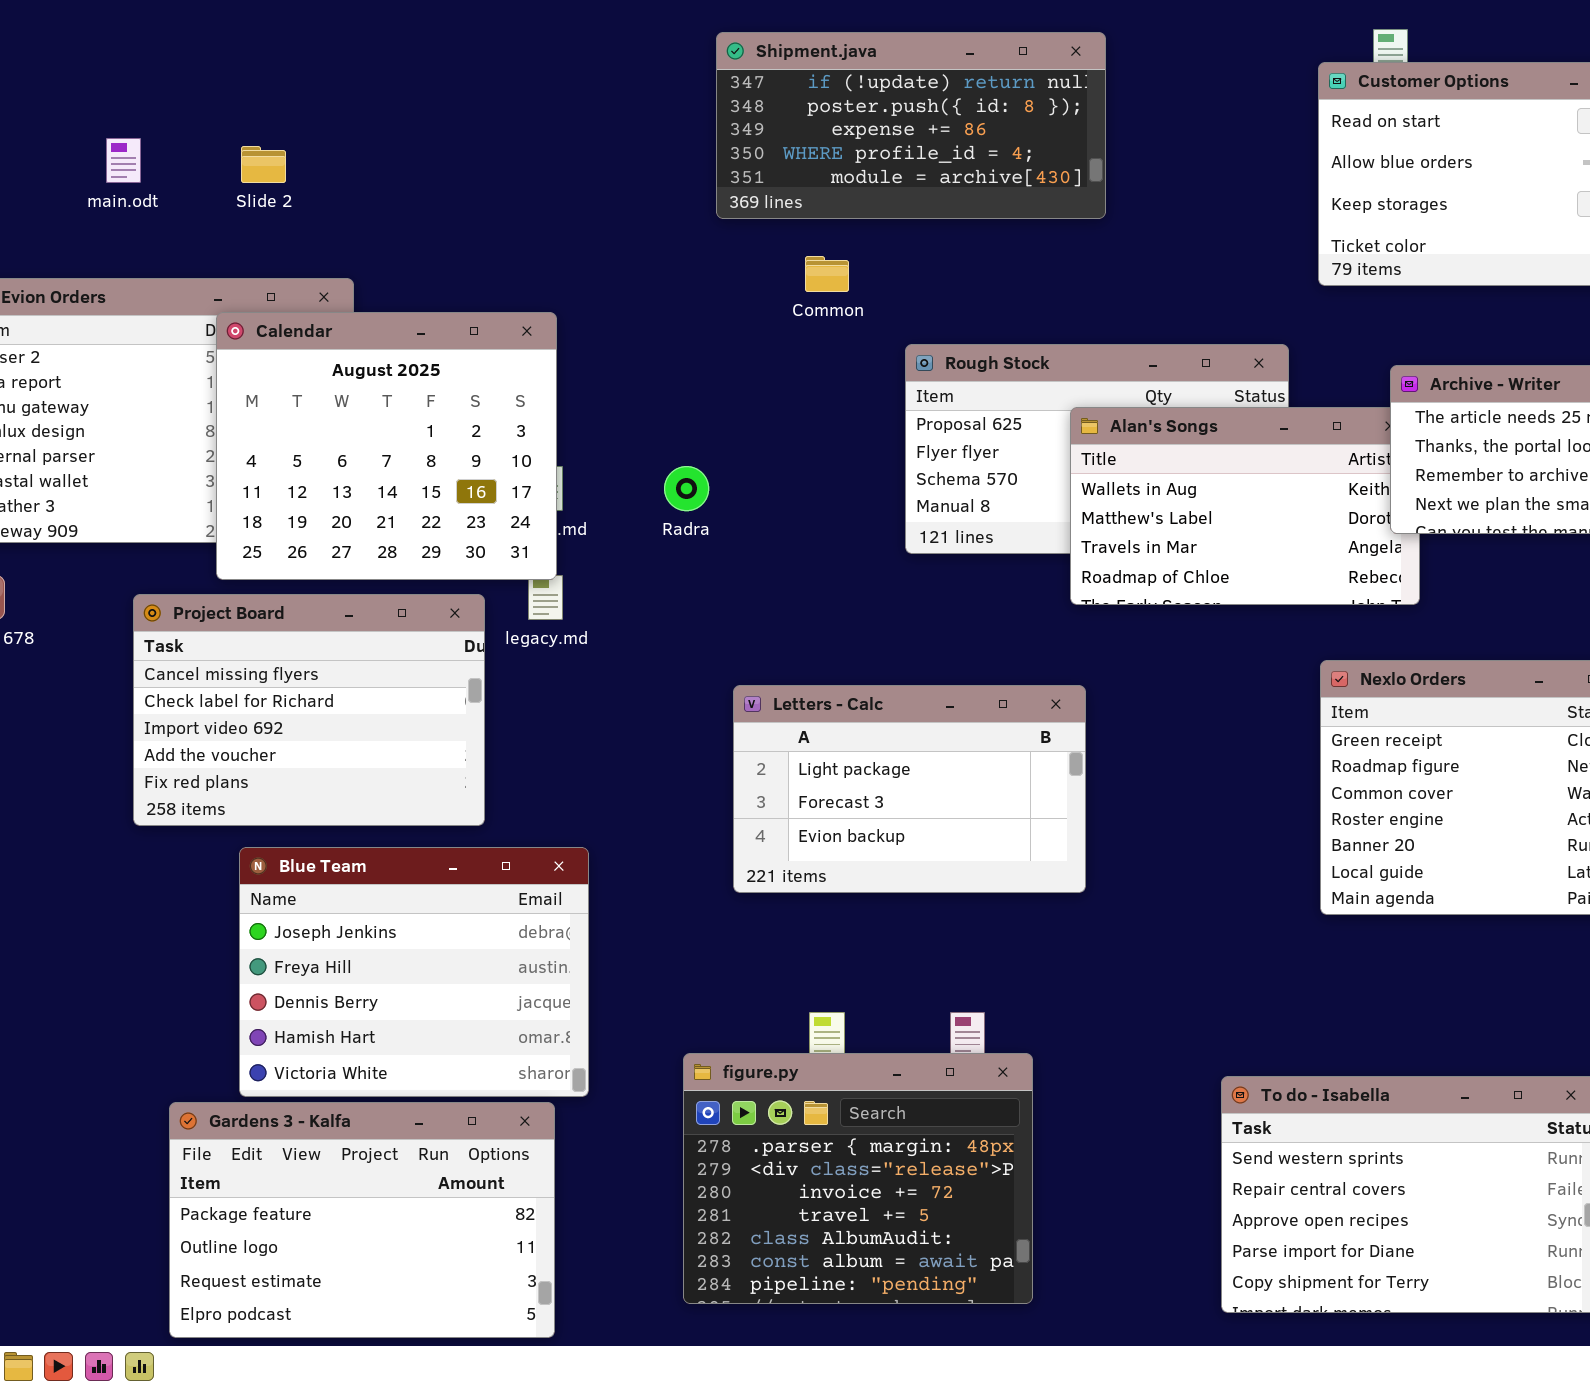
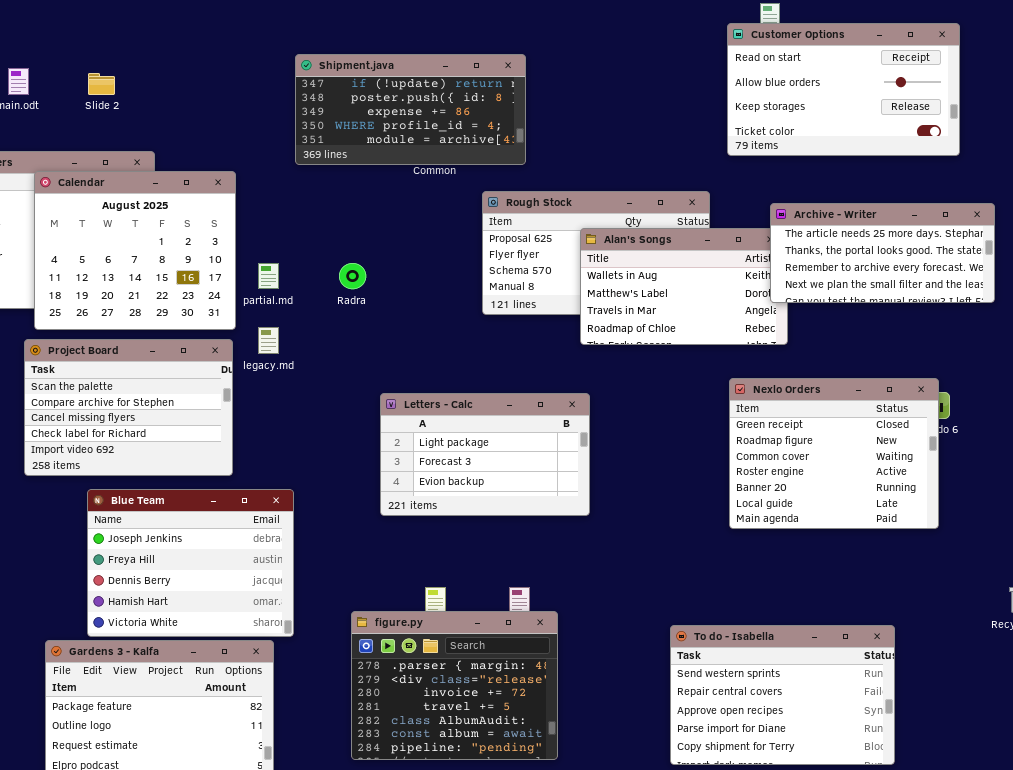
Shipment.java: [716,32,1106,219] -> [295,54,526,165], moved
Calendar: [216,312,557,580] -> [34,171,236,330], moved
Project Board: [133,594,485,826] -> [24,339,233,476], scrolled up 2 rows

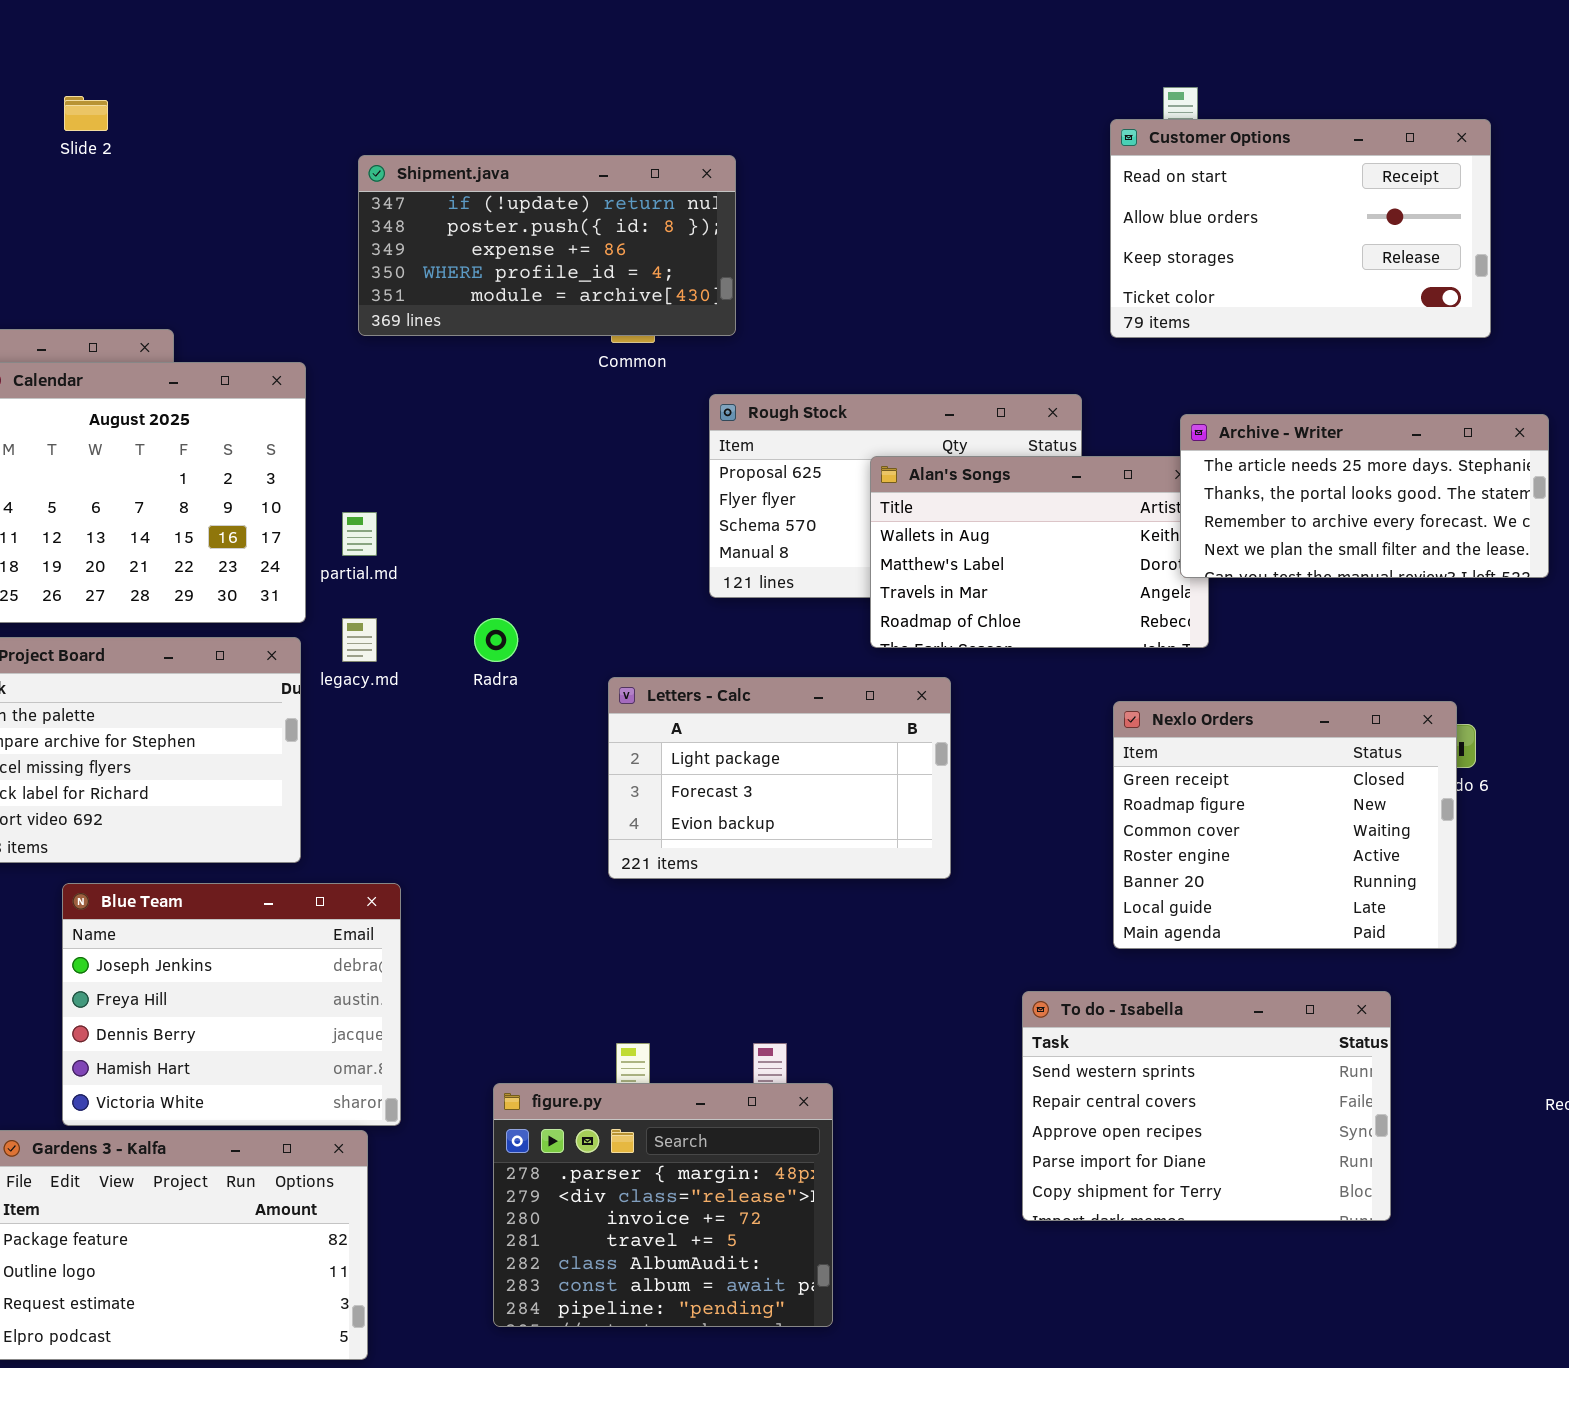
Shipment.java: [295,54,526,165] -> [358,155,736,336], moved
Slide 2: [88,73,115,95] -> [64,96,108,131], moved
Radra: [339,263,366,289] -> [474,618,518,662], moved
Letters - Calc: [380,393,590,516] -> [608,677,951,879], moved
To do - Isabella: [670,625,895,765] -> [1022,991,1391,1221], moved

